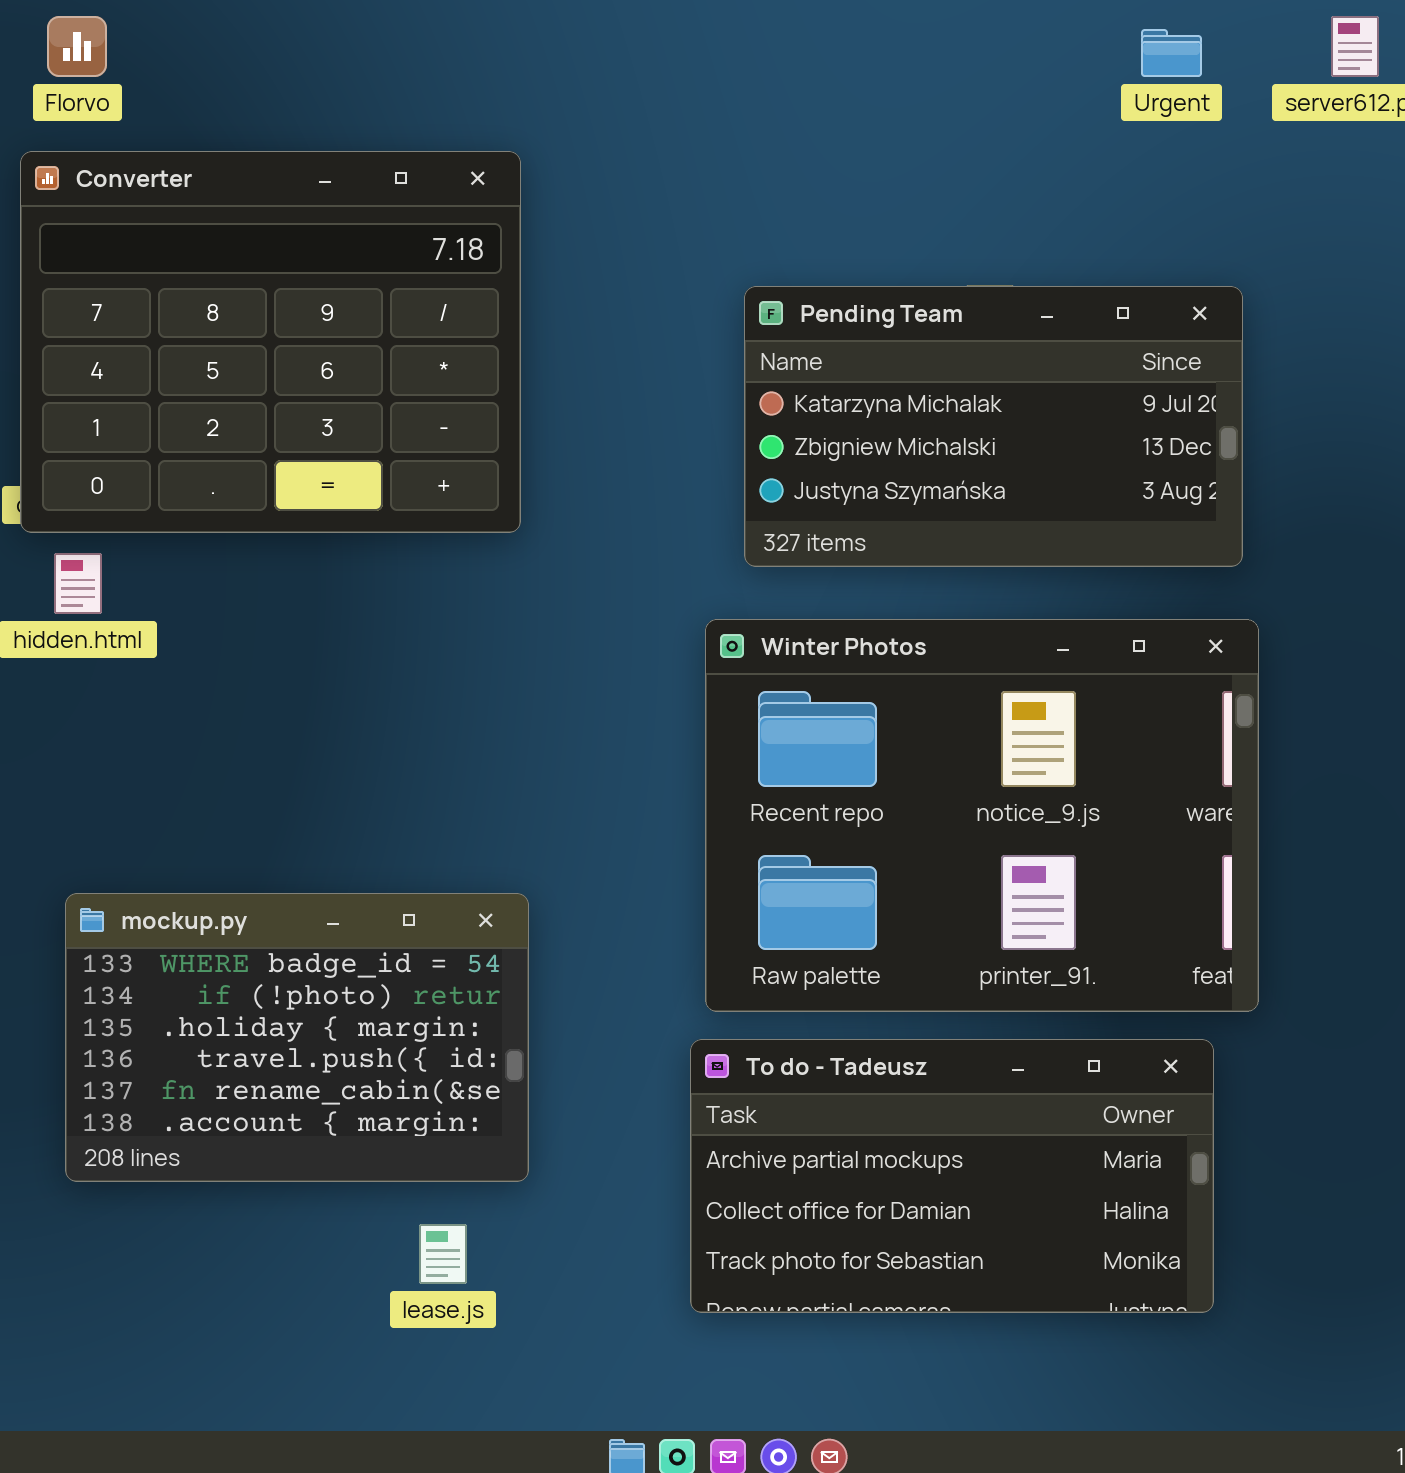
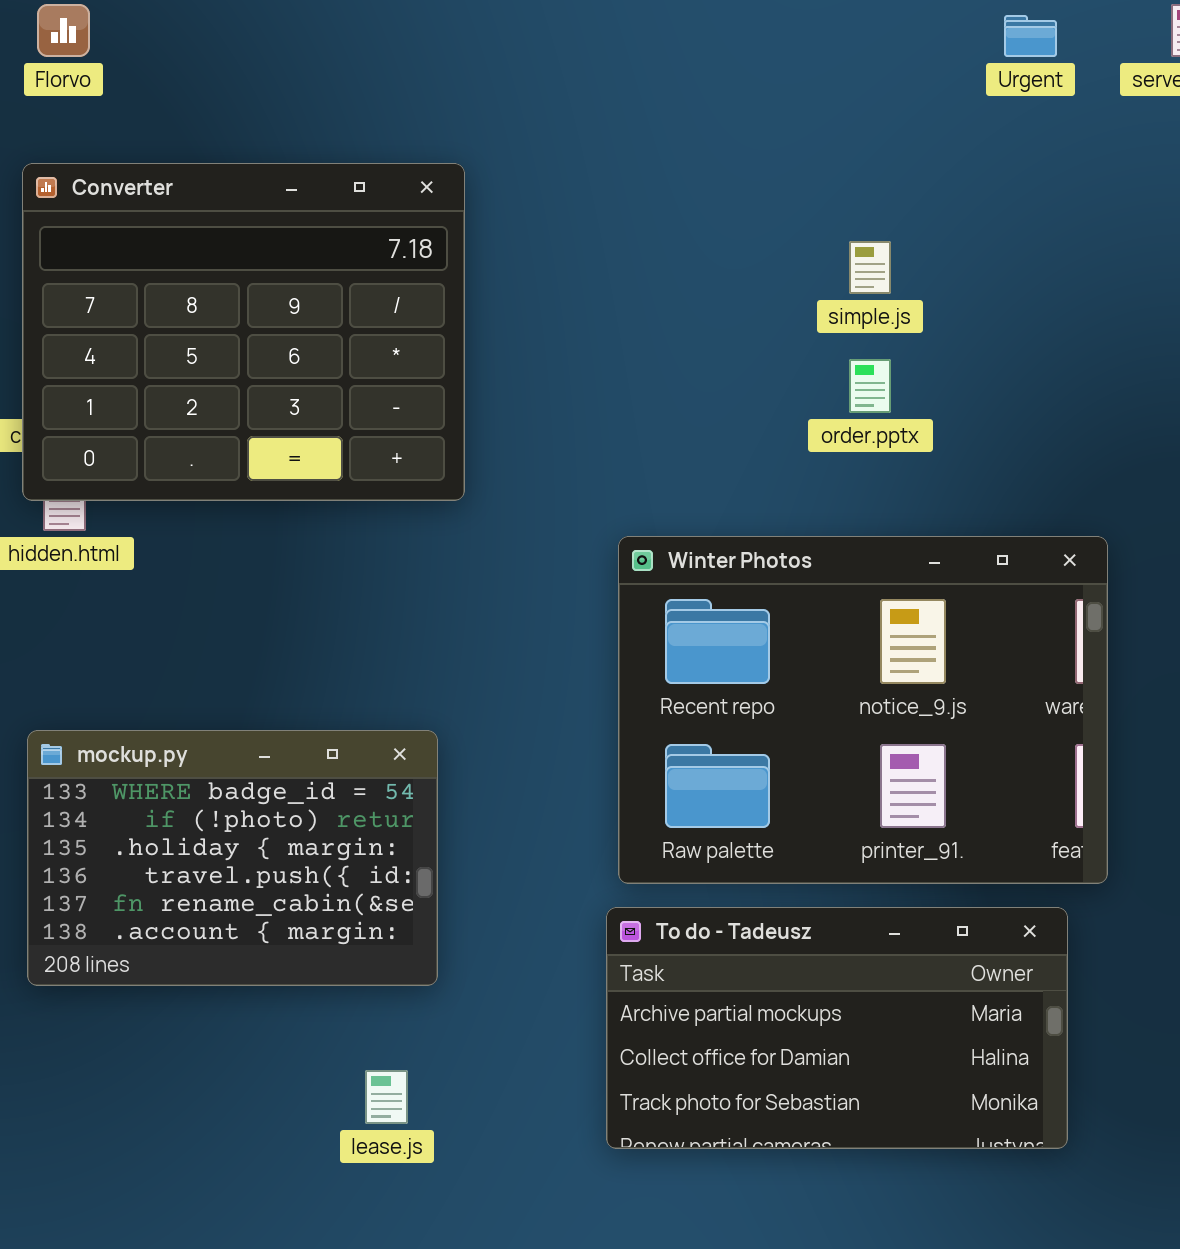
Converter: [20,151,521,533] -> [22,163,465,501], moved
Pending Team: [744,286,1243,567] -> none, closed
mockup.py: [65,893,529,1182] -> [27,730,438,986], moved

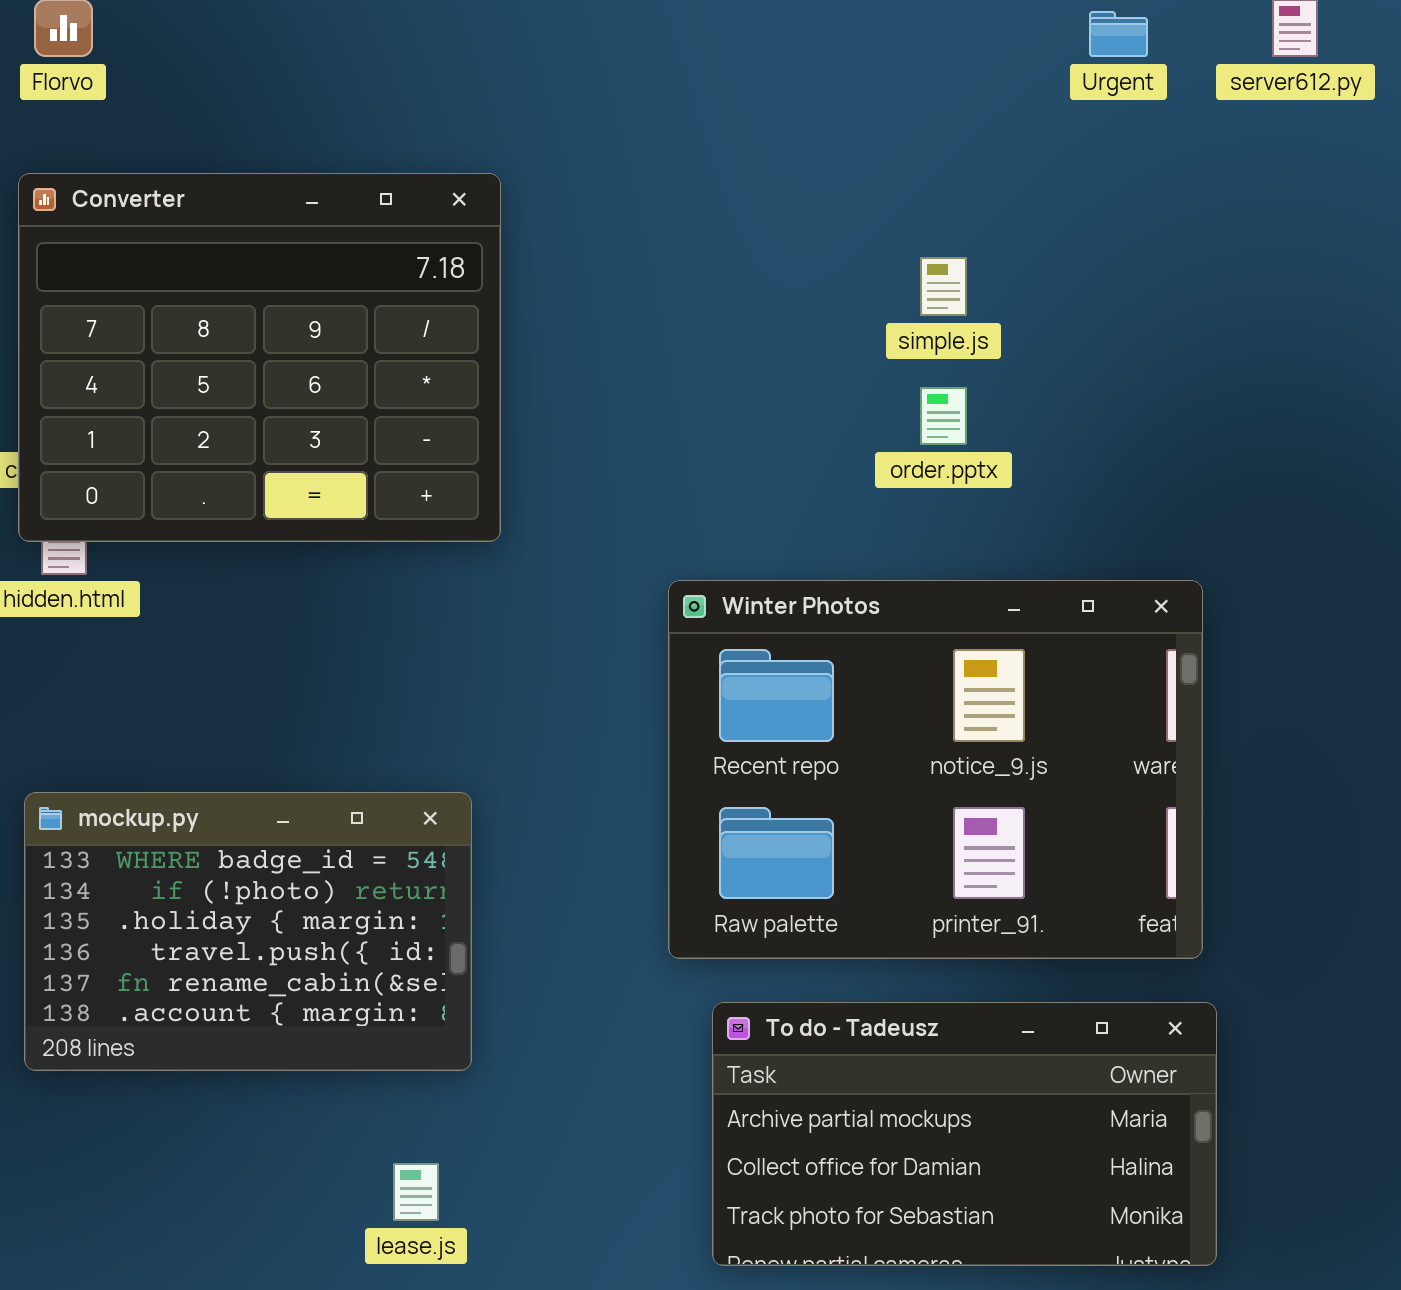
To do - Tadeusz: [606,907,1068,1149] -> [712,1002,1217,1266], moved

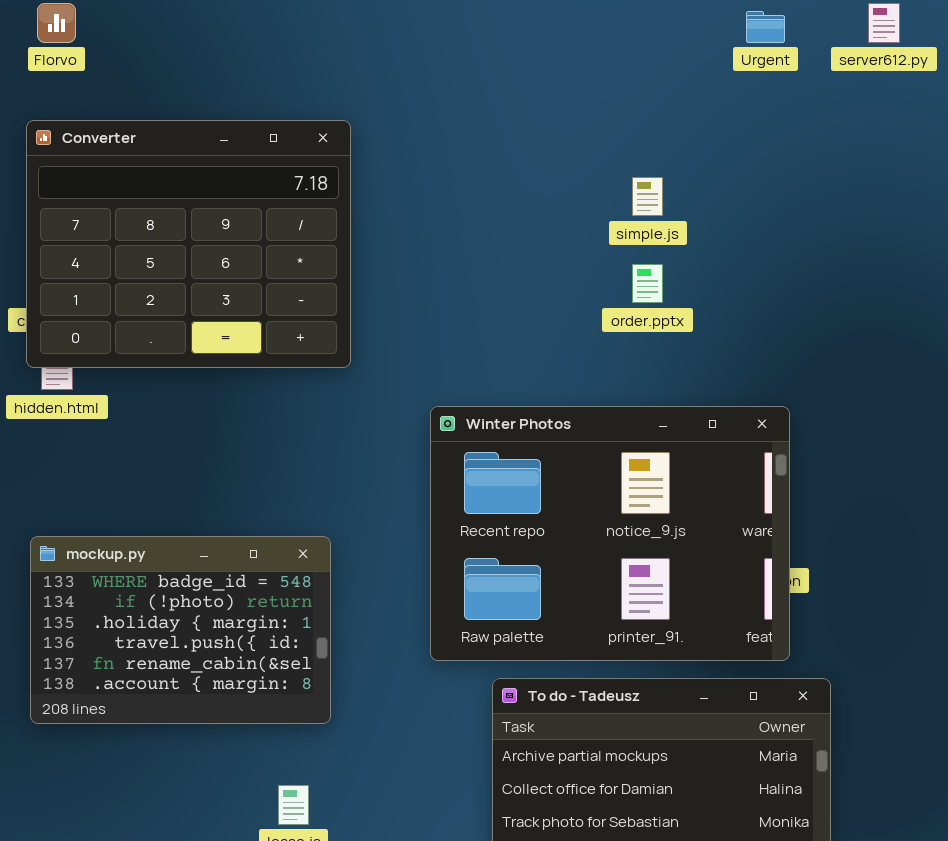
Winter Photos: [668,580,1203,959] -> [430,406,790,661], moved

